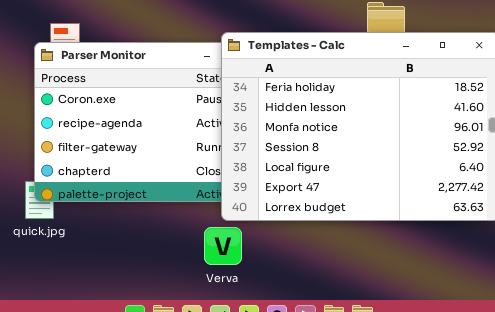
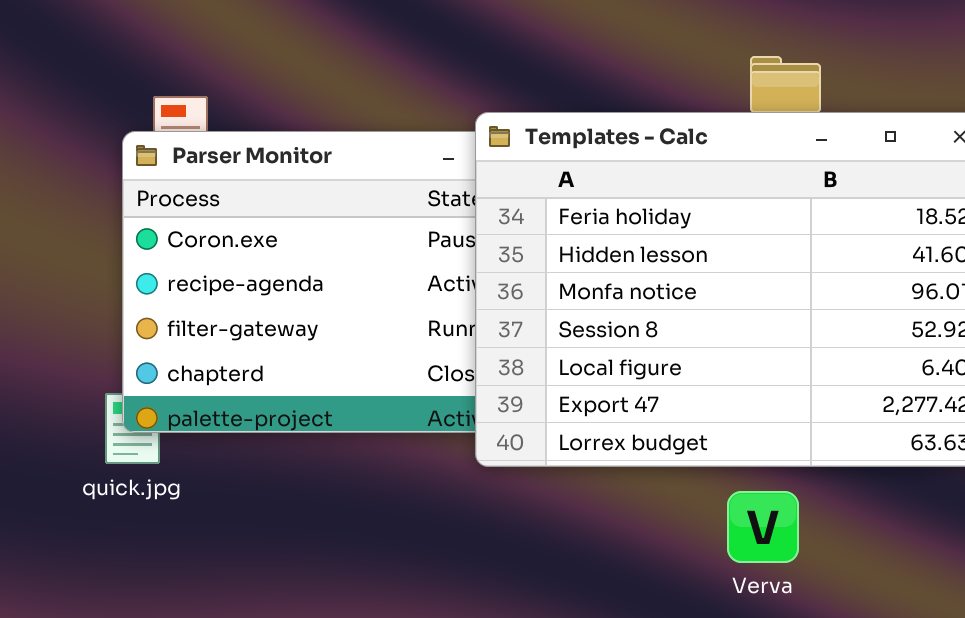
Verva: [204,227,242,265] -> [727,491,799,563], moved

